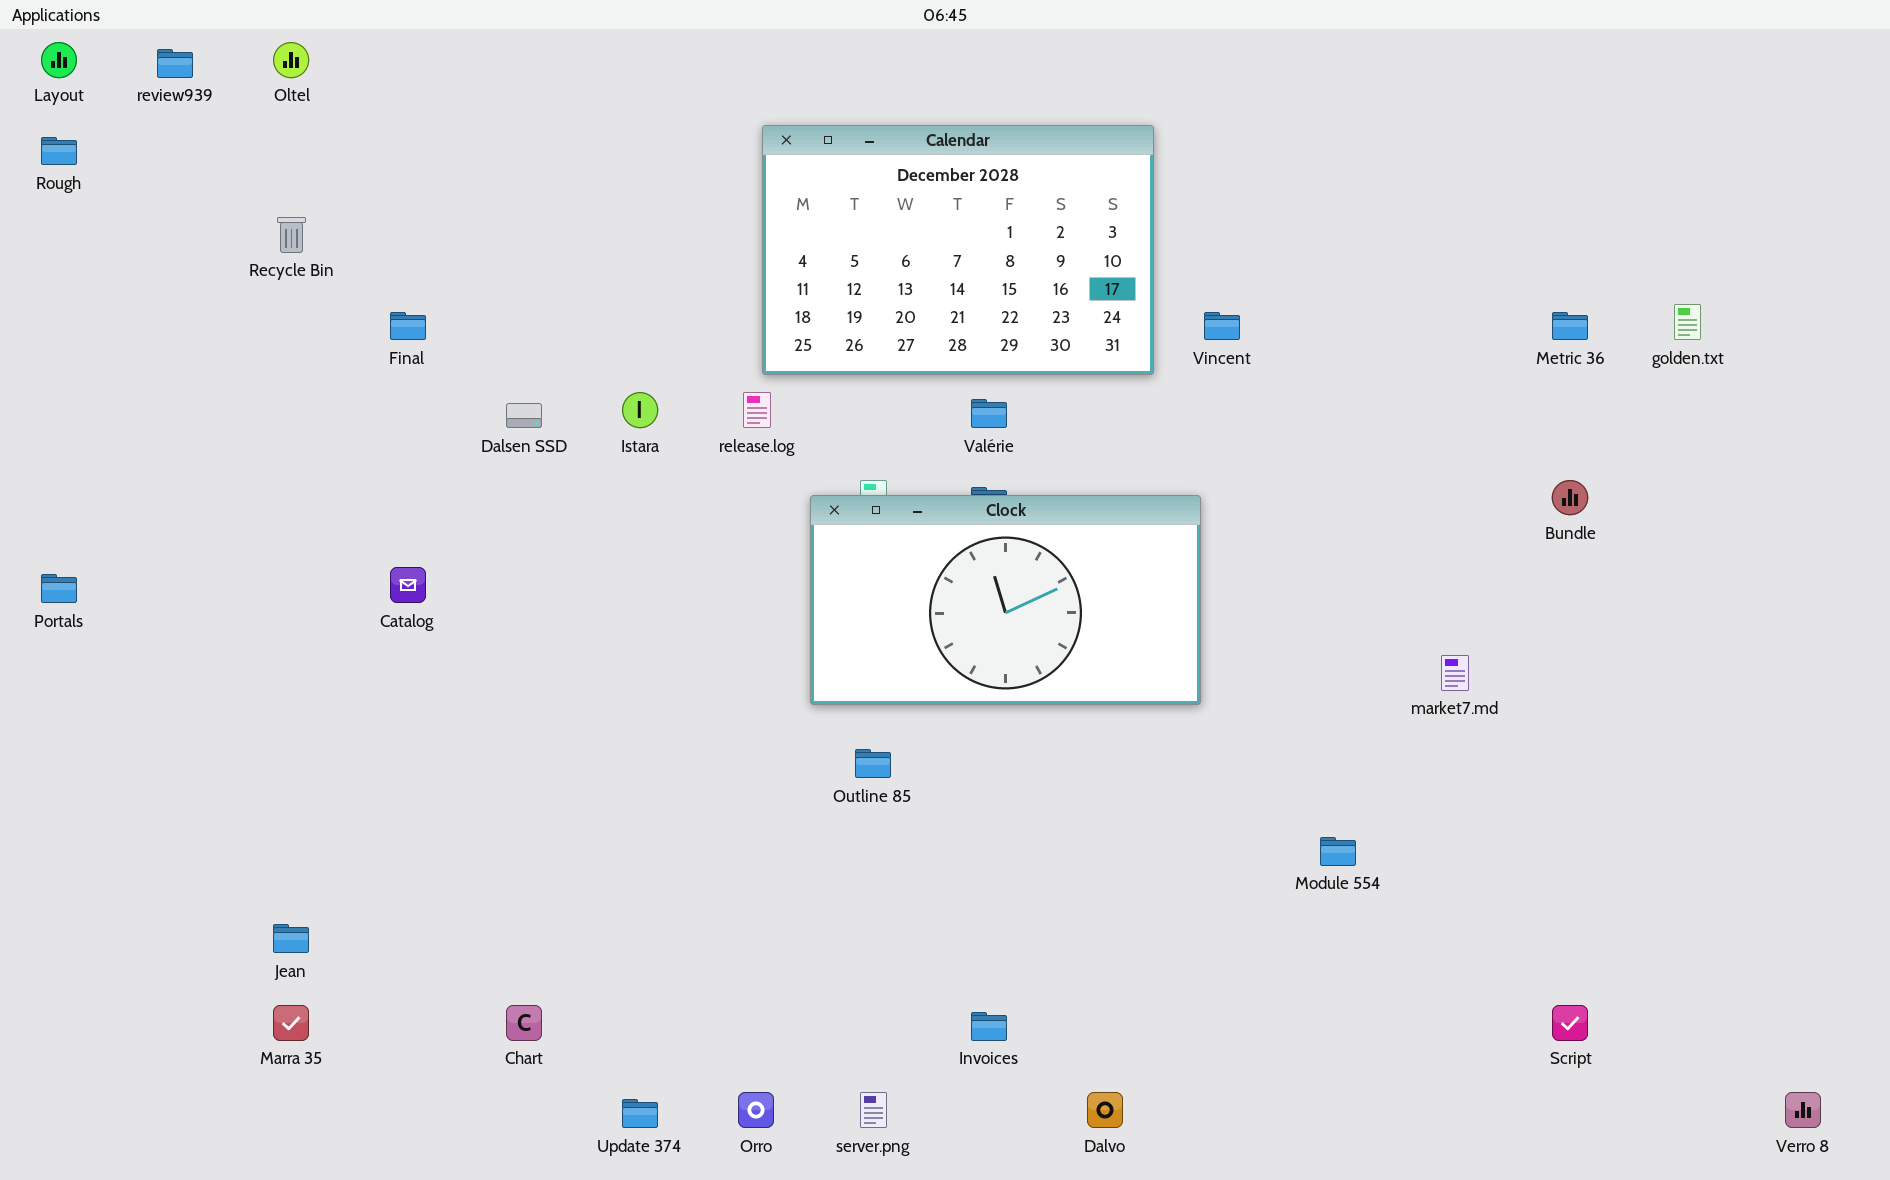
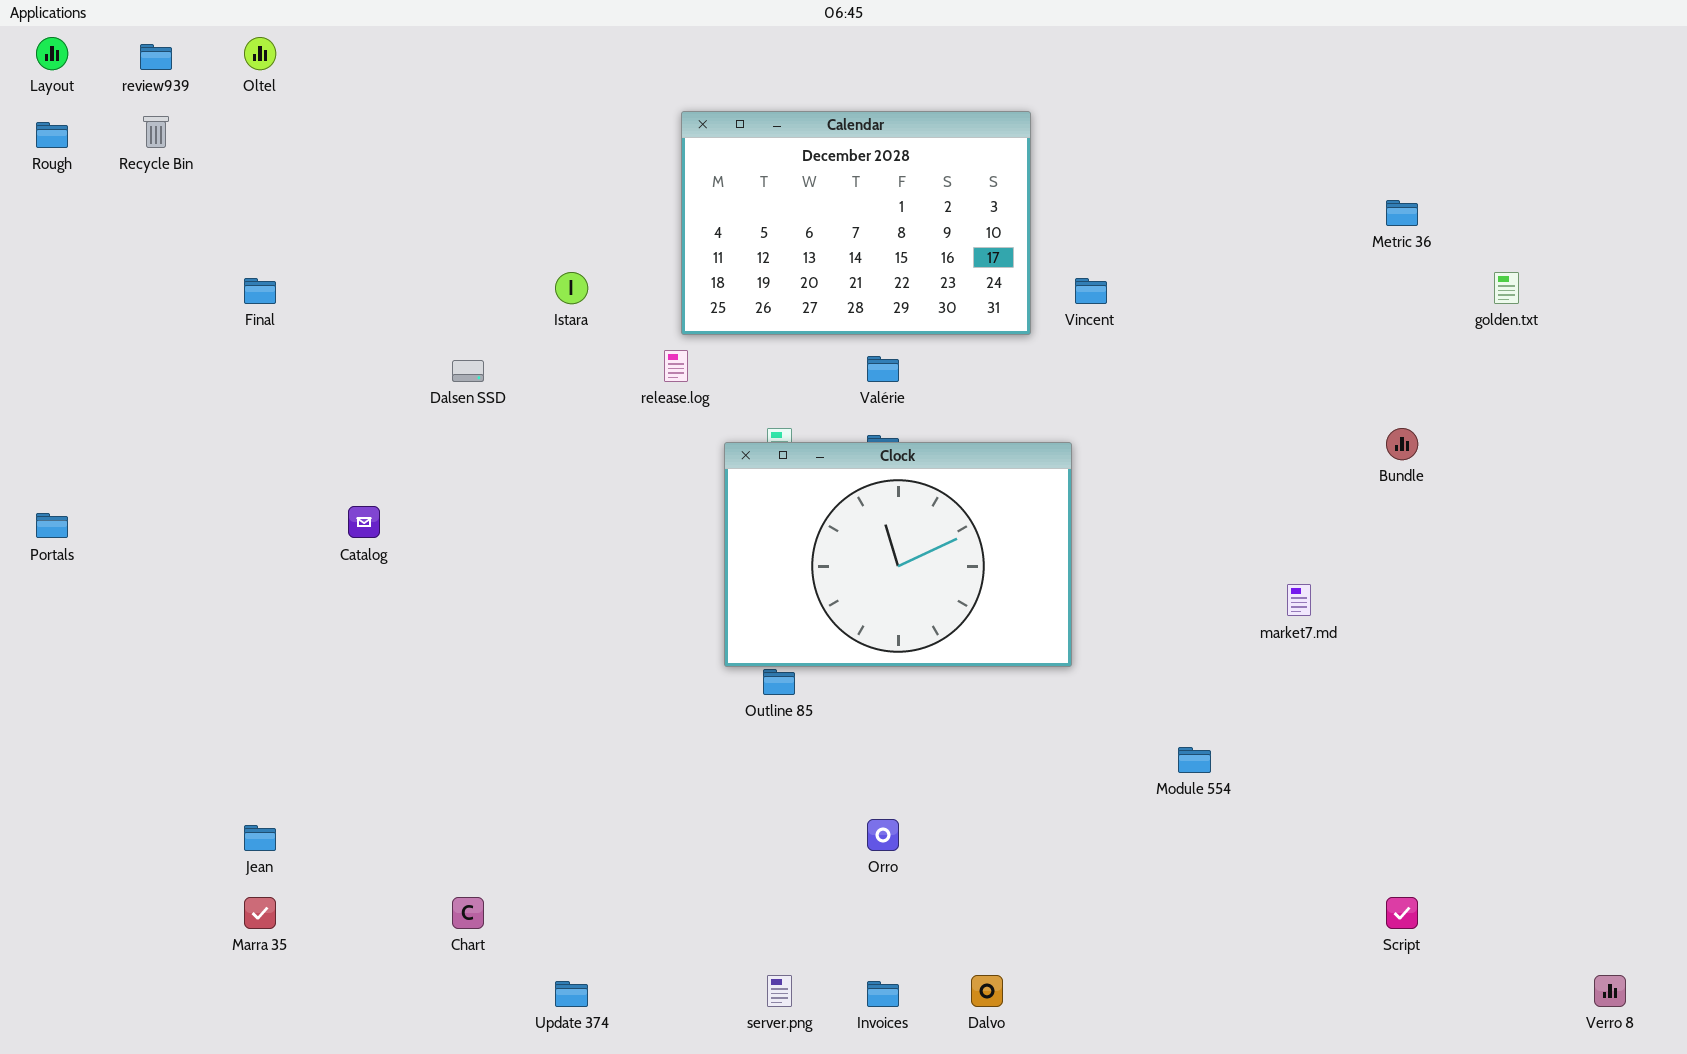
Recycle Bin: [277,217,306,253] -> [143,116,169,148], moved
Final: [390,312,426,340] -> [244,278,276,304], moved
Metric 36: [1552,312,1588,340] -> [1386,200,1418,226], moved
Istara: [622,392,658,428] -> [555,272,588,304], moved
Clock: [810,495,1201,705] -> [724,442,1072,667], resized
Invoices: [971,1012,1007,1041] -> [867,981,899,1007], moved
Orro: [738,1092,774,1128] -> [867,819,899,851], moved

